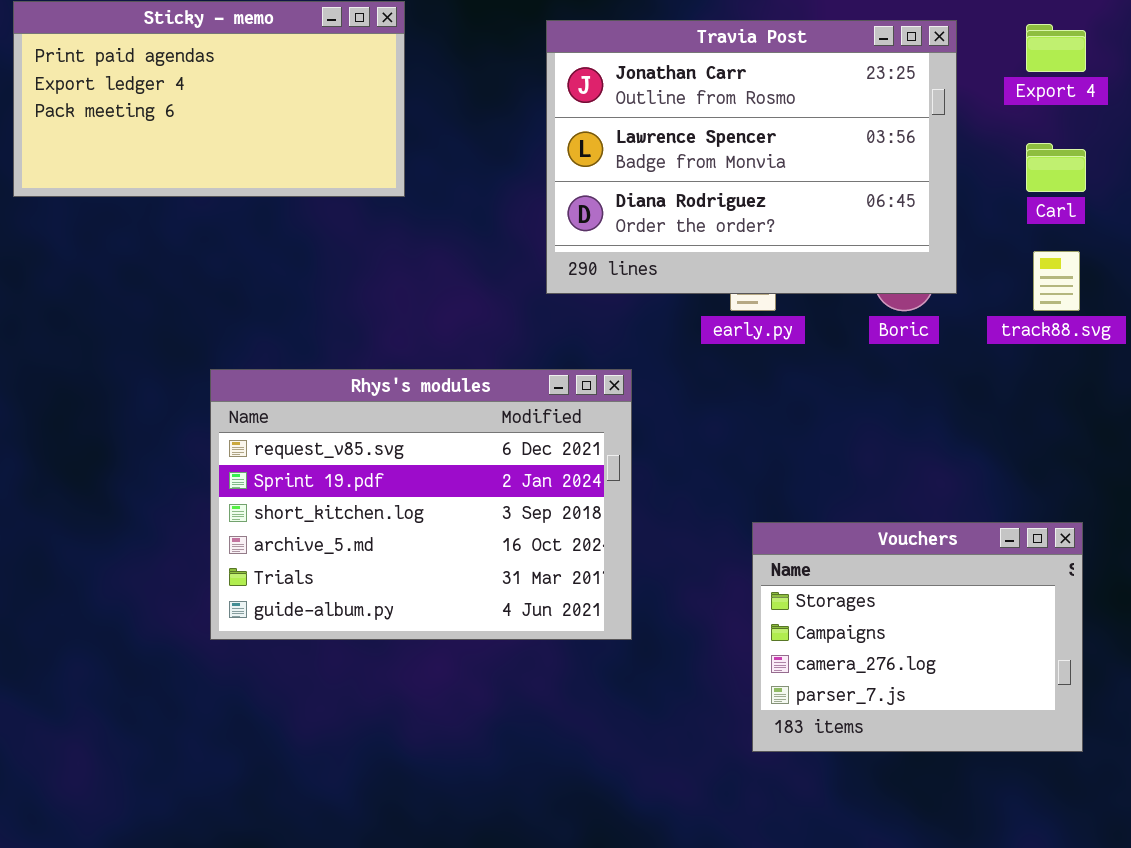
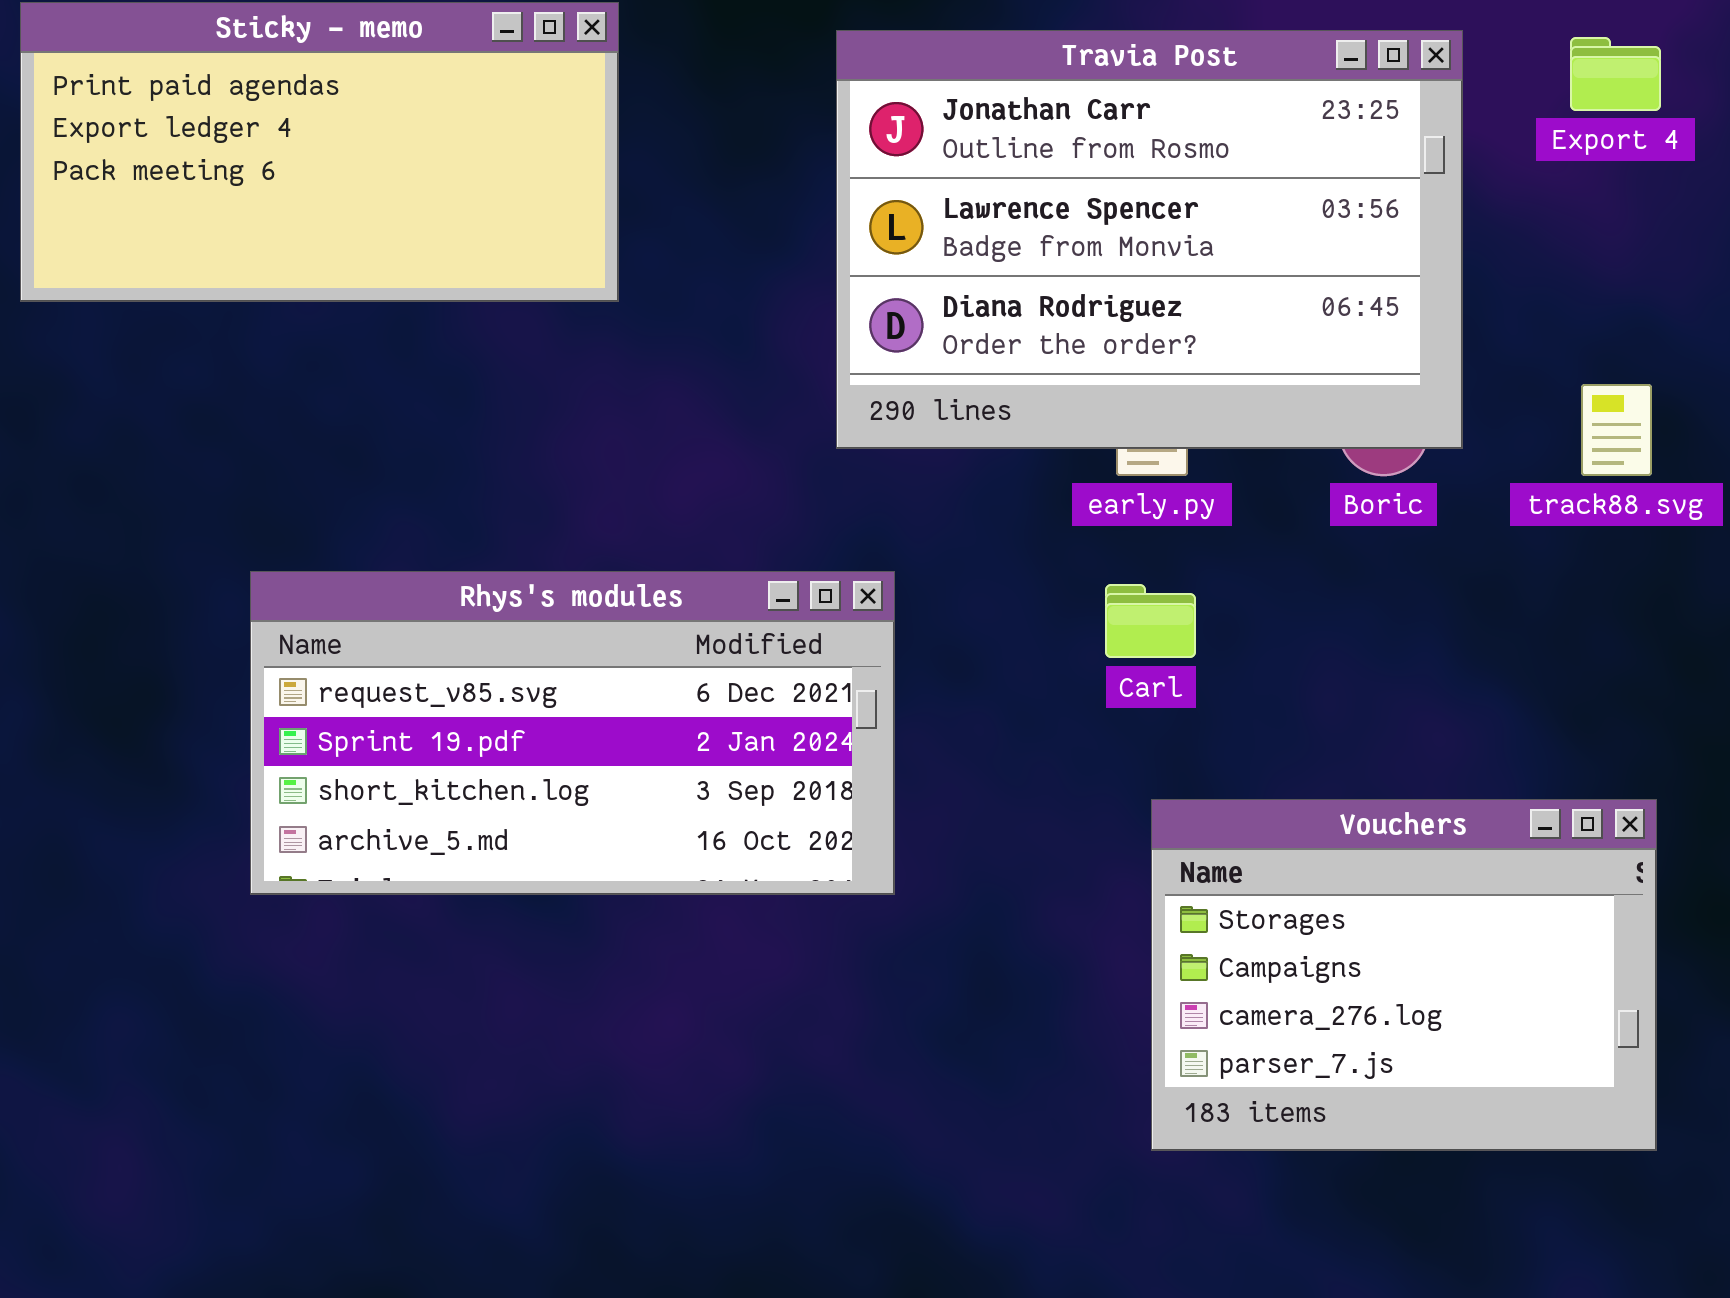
Carl: [1026,143,1086,192] -> [1105,584,1196,658], moved
Rhys's modules: [210,369,632,640] -> [250,571,895,895], moved, resized

